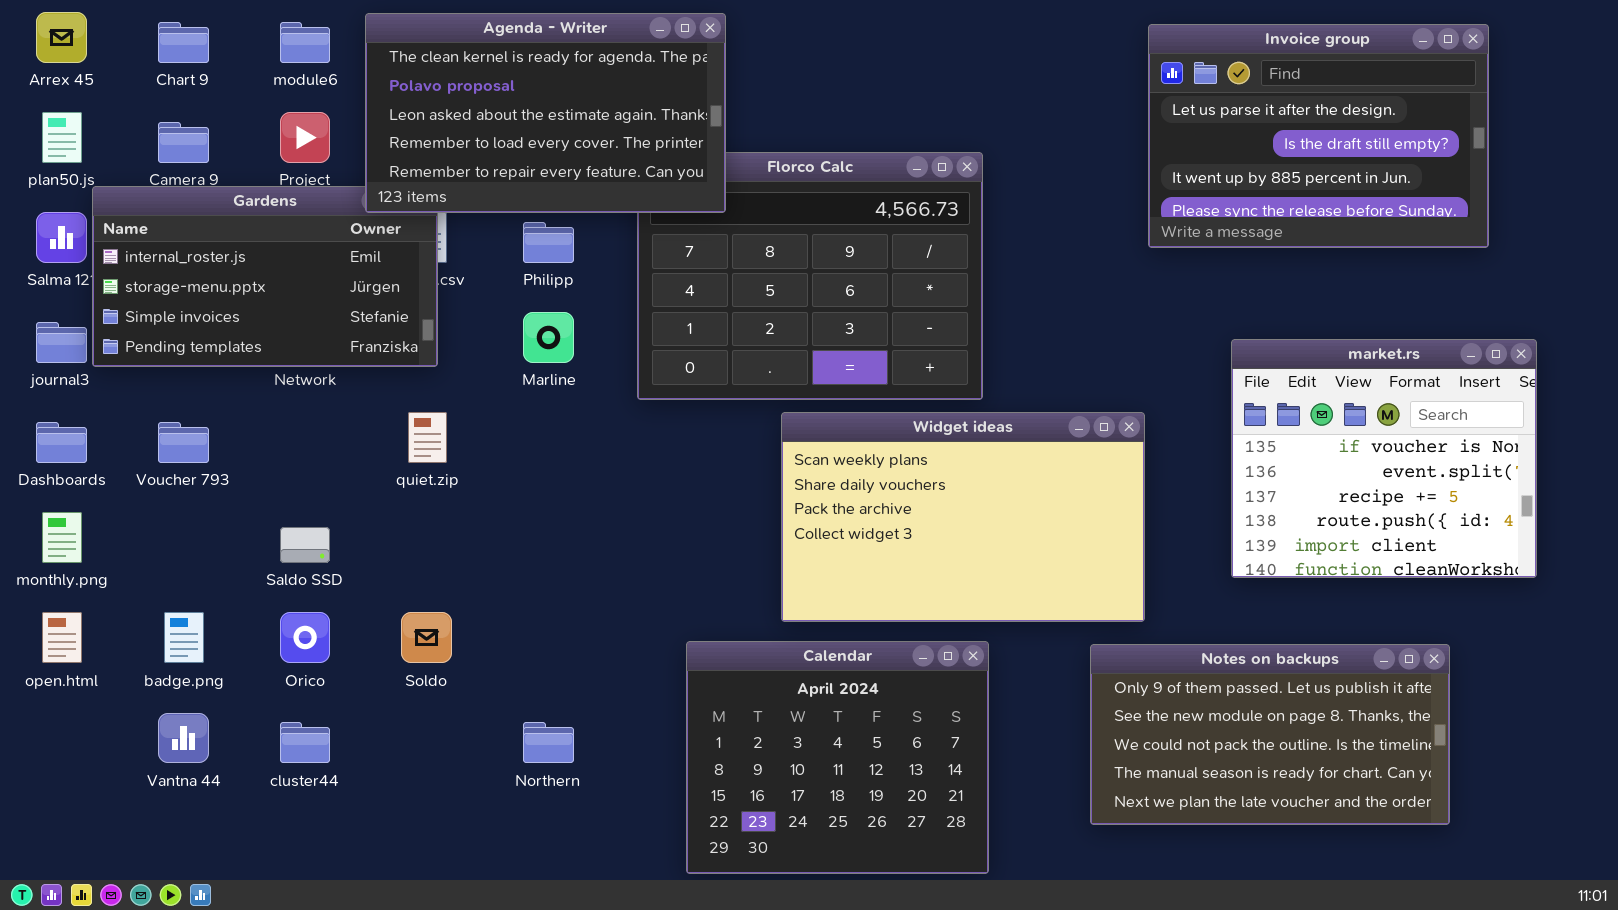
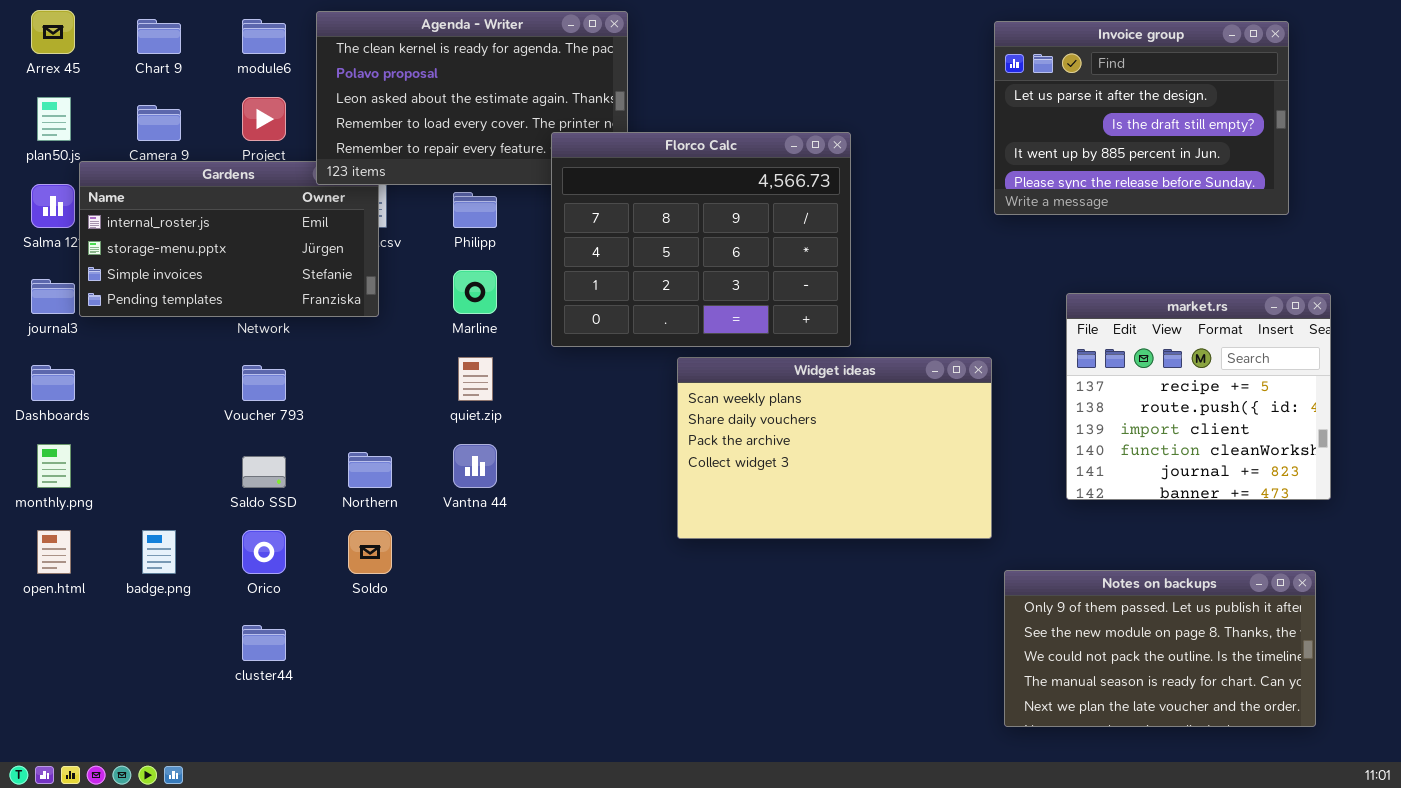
Florco Calc: [637,152,983,400] -> [551,132,851,347], raised
market.rs: [1231,339,1537,578] -> [1066,293,1331,500], scrolled down 2 rows
quiet.zip: [408,412,447,463] -> [458,357,493,401], moved
Voucher 793: [158,422,209,463] -> [242,365,286,401], moved
Calendar: [686,641,989,874] -> none, closed
Notes on backups: [1090,644,1450,825] -> [1004,570,1316,727], moved
Vantna 44: [158,713,209,763] -> [453,444,497,488], moved
Northern: [523,722,574,763] -> [348,452,392,488], moved

